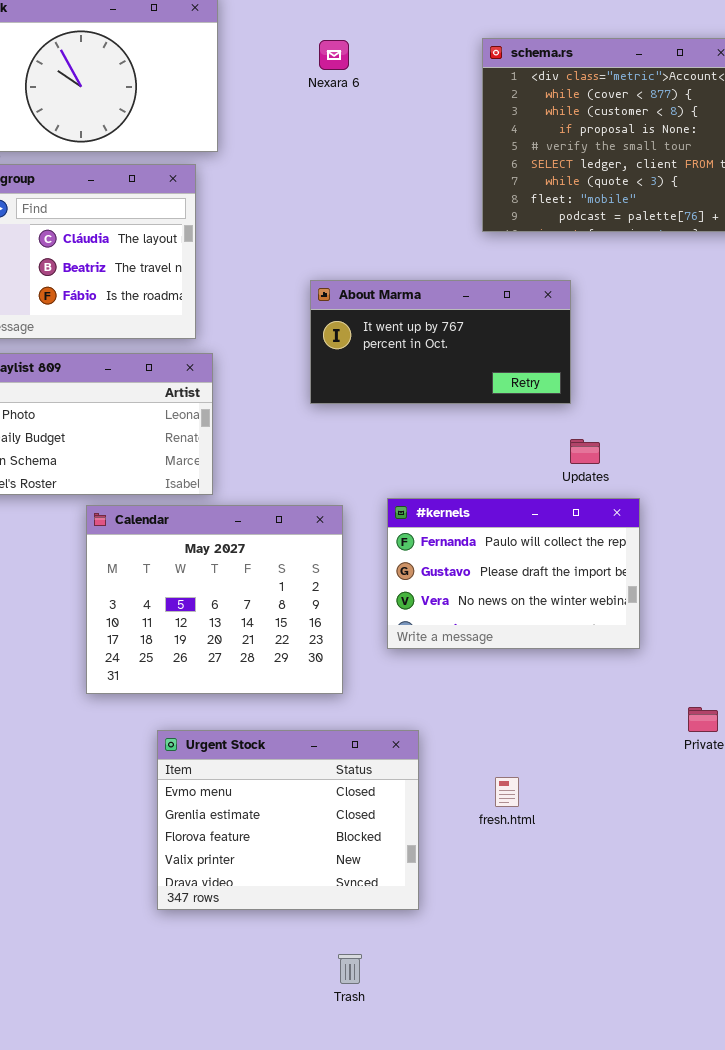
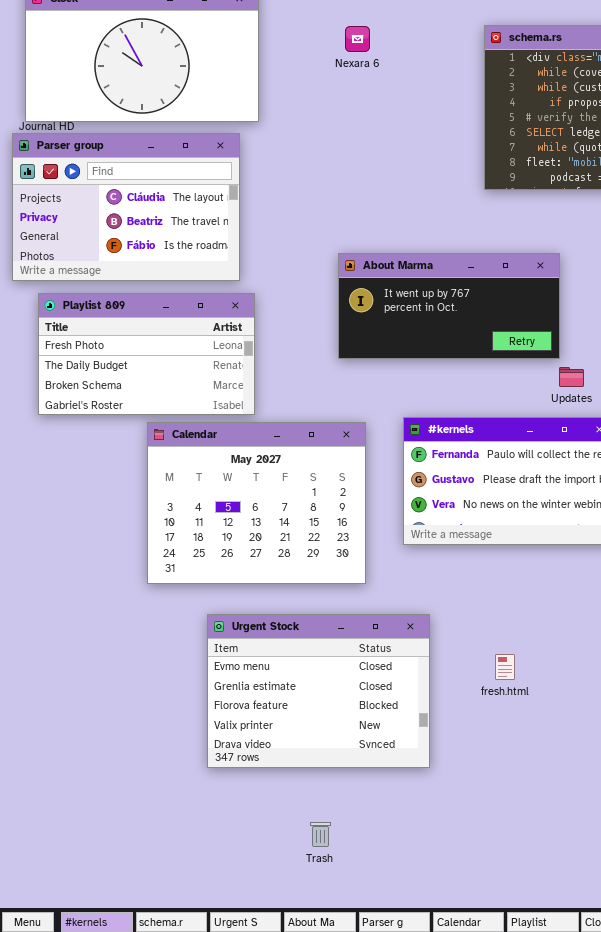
About Marma: [310,280,571,404] -> [338,253,560,359], moved
Trash: [338,954,362,984] -> [310,822,331,847], moved

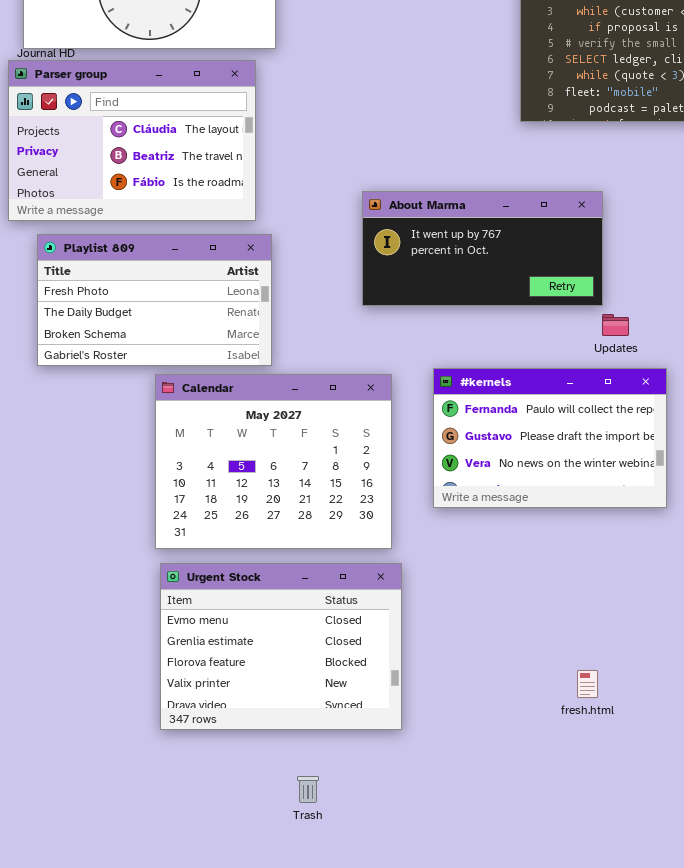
Urgent Stock: [207,614,430,768] -> [160,563,402,730], moved
fresh.html: [495,654,515,680] -> [577,670,598,698], moved
Trash: [310,822,331,847] -> [297,776,319,803], moved

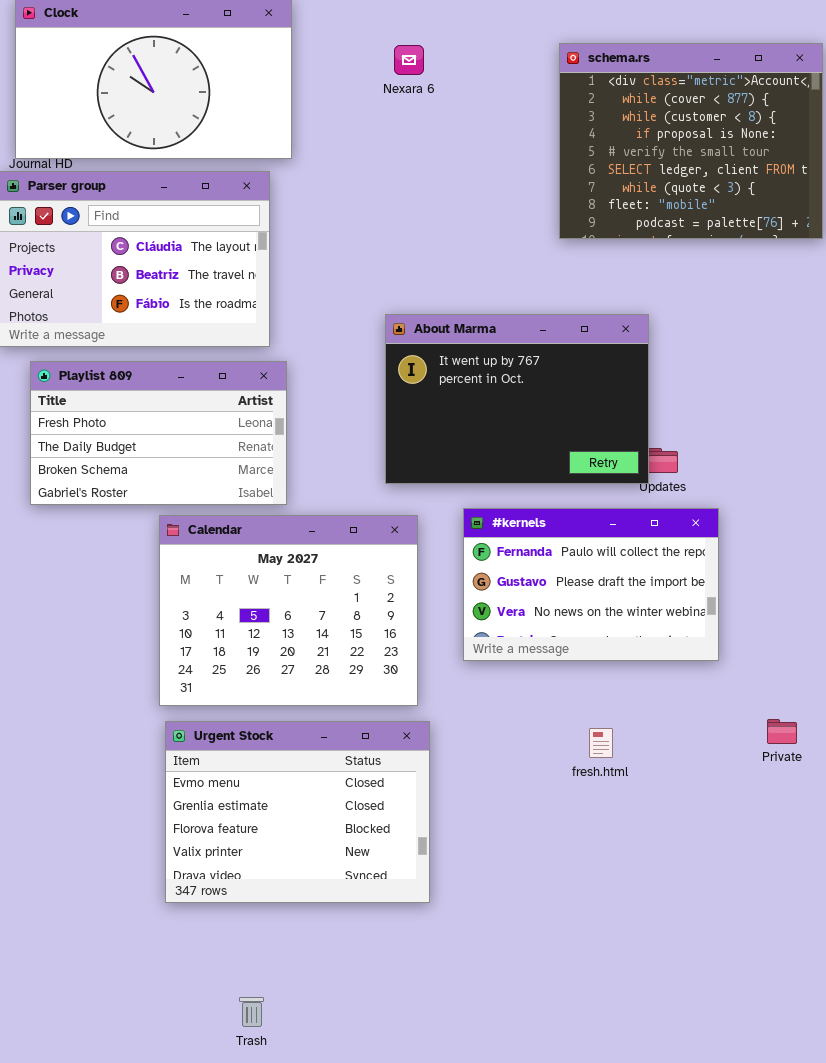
About Marma: [362,191,603,306] -> [385,314,649,484], resized
fresh.html: [577,670,598,698] -> [589,728,613,758], moved
Trash: [297,776,319,803] -> [239,997,264,1027], moved

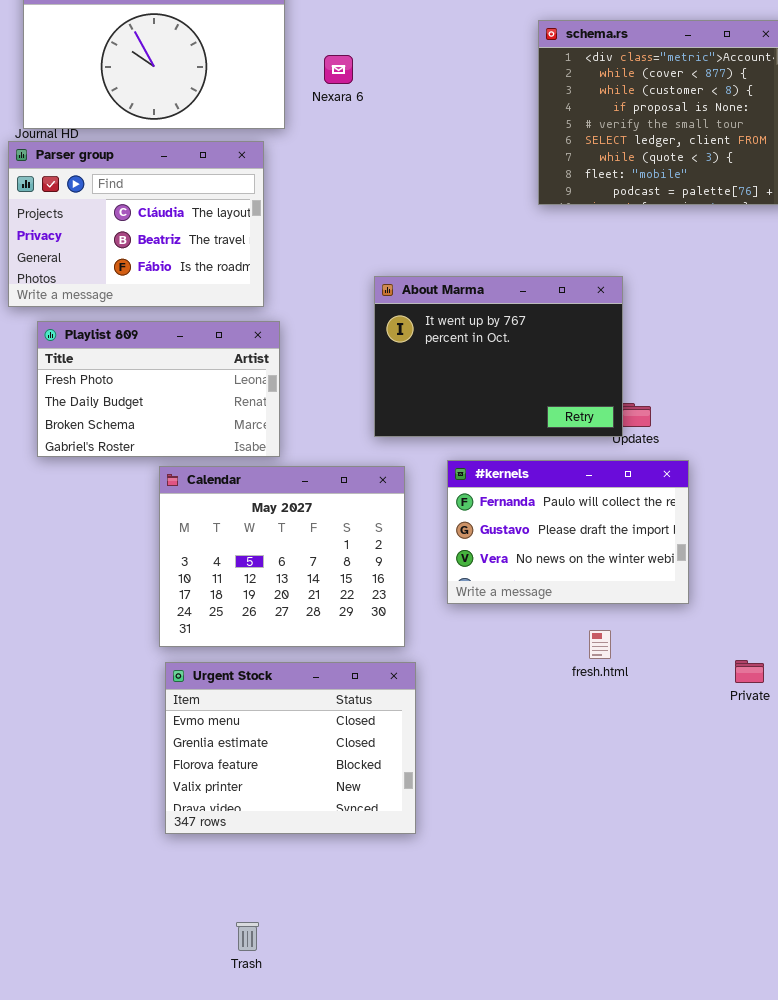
Nexara 6: [394,45,424,75] -> [324,55,353,84], moved
fresh.html: [589,728,613,758] -> [589,630,611,659], moved

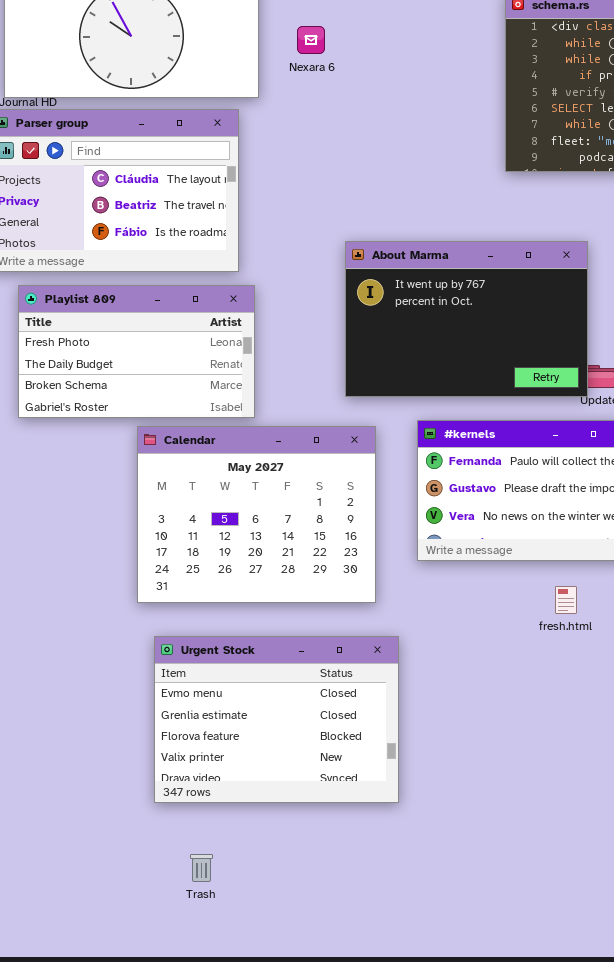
Urgent Stock: [165,662,416,834] -> [154,636,399,803], moved
Trash: [236,922,259,951] -> [190,854,213,882], moved

